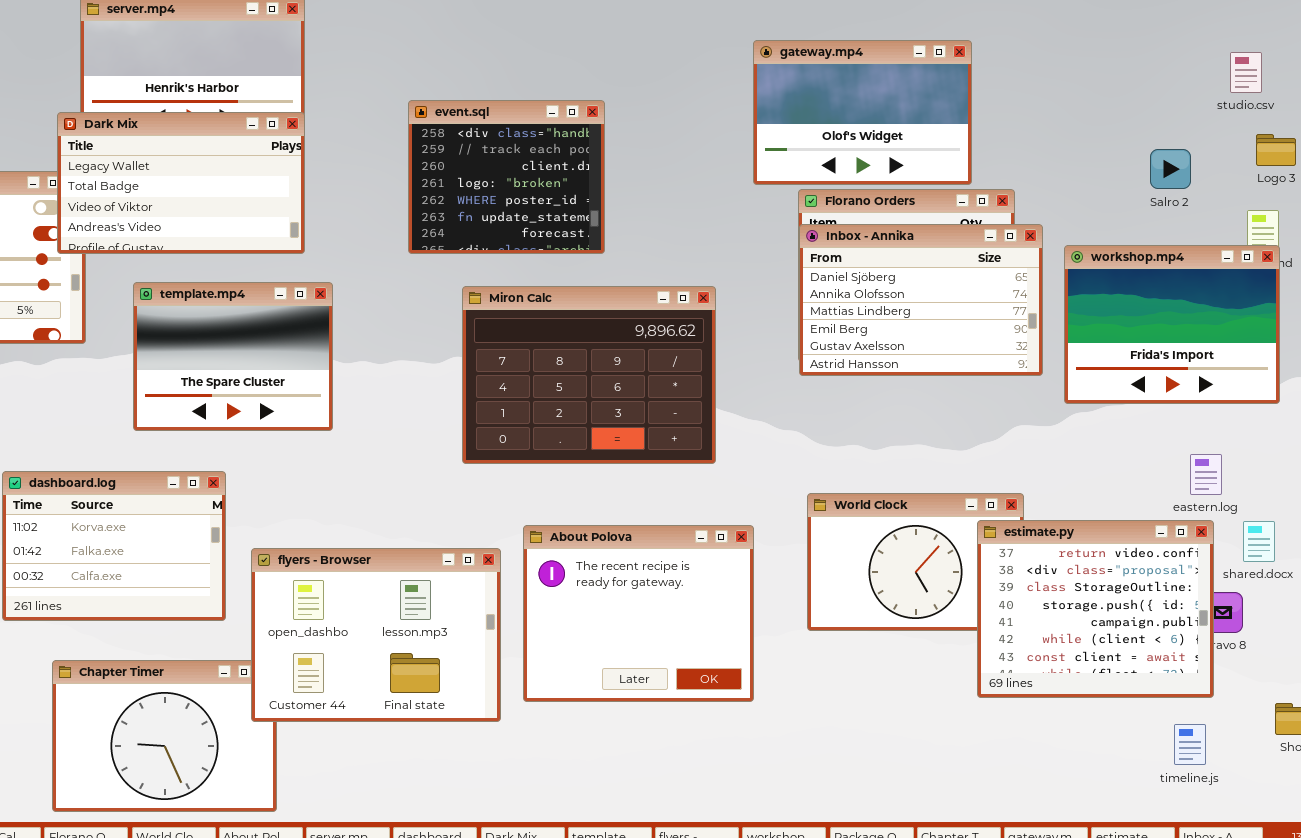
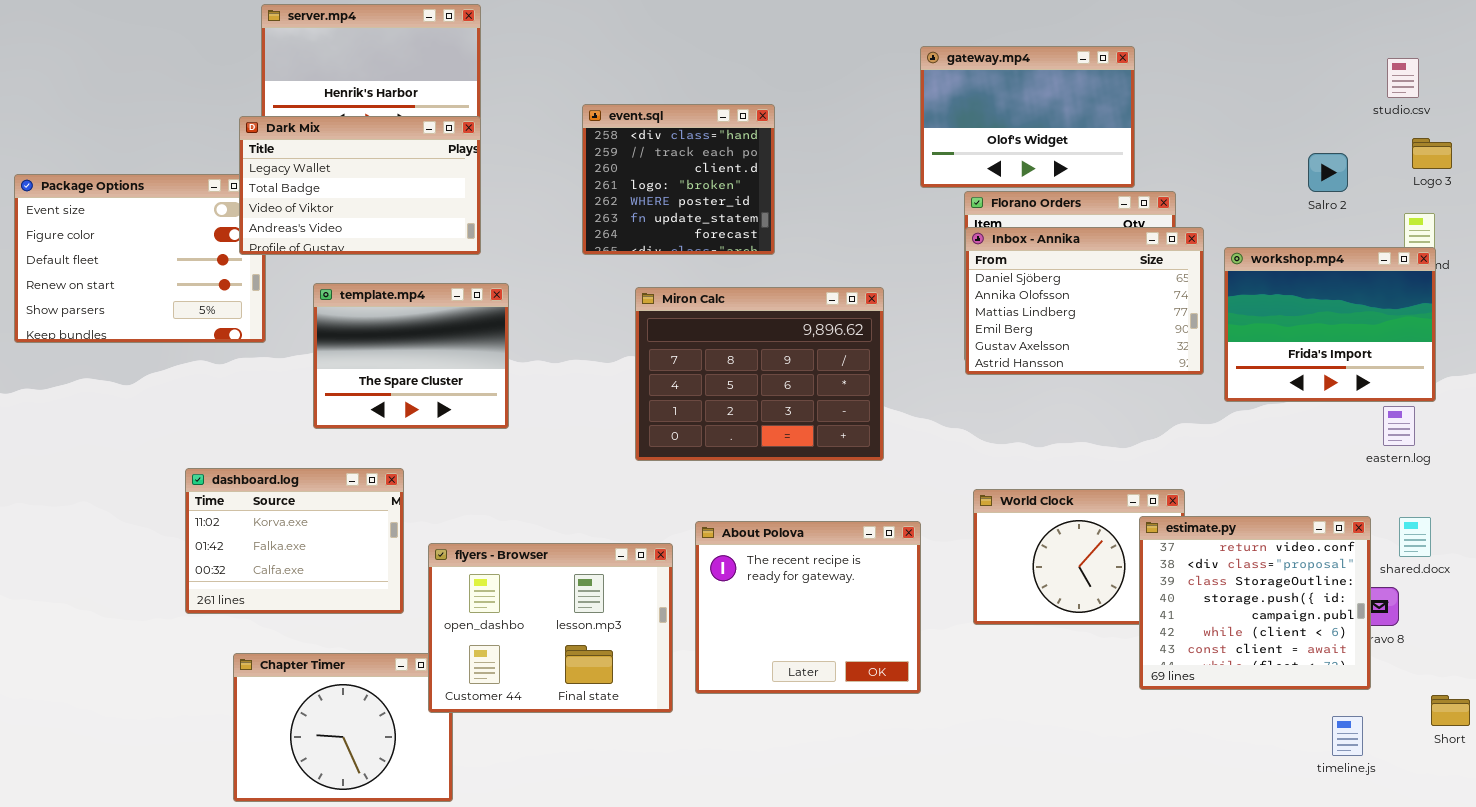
eastern.log: [1190,454,1222,495] -> [1383,406,1415,446], moved

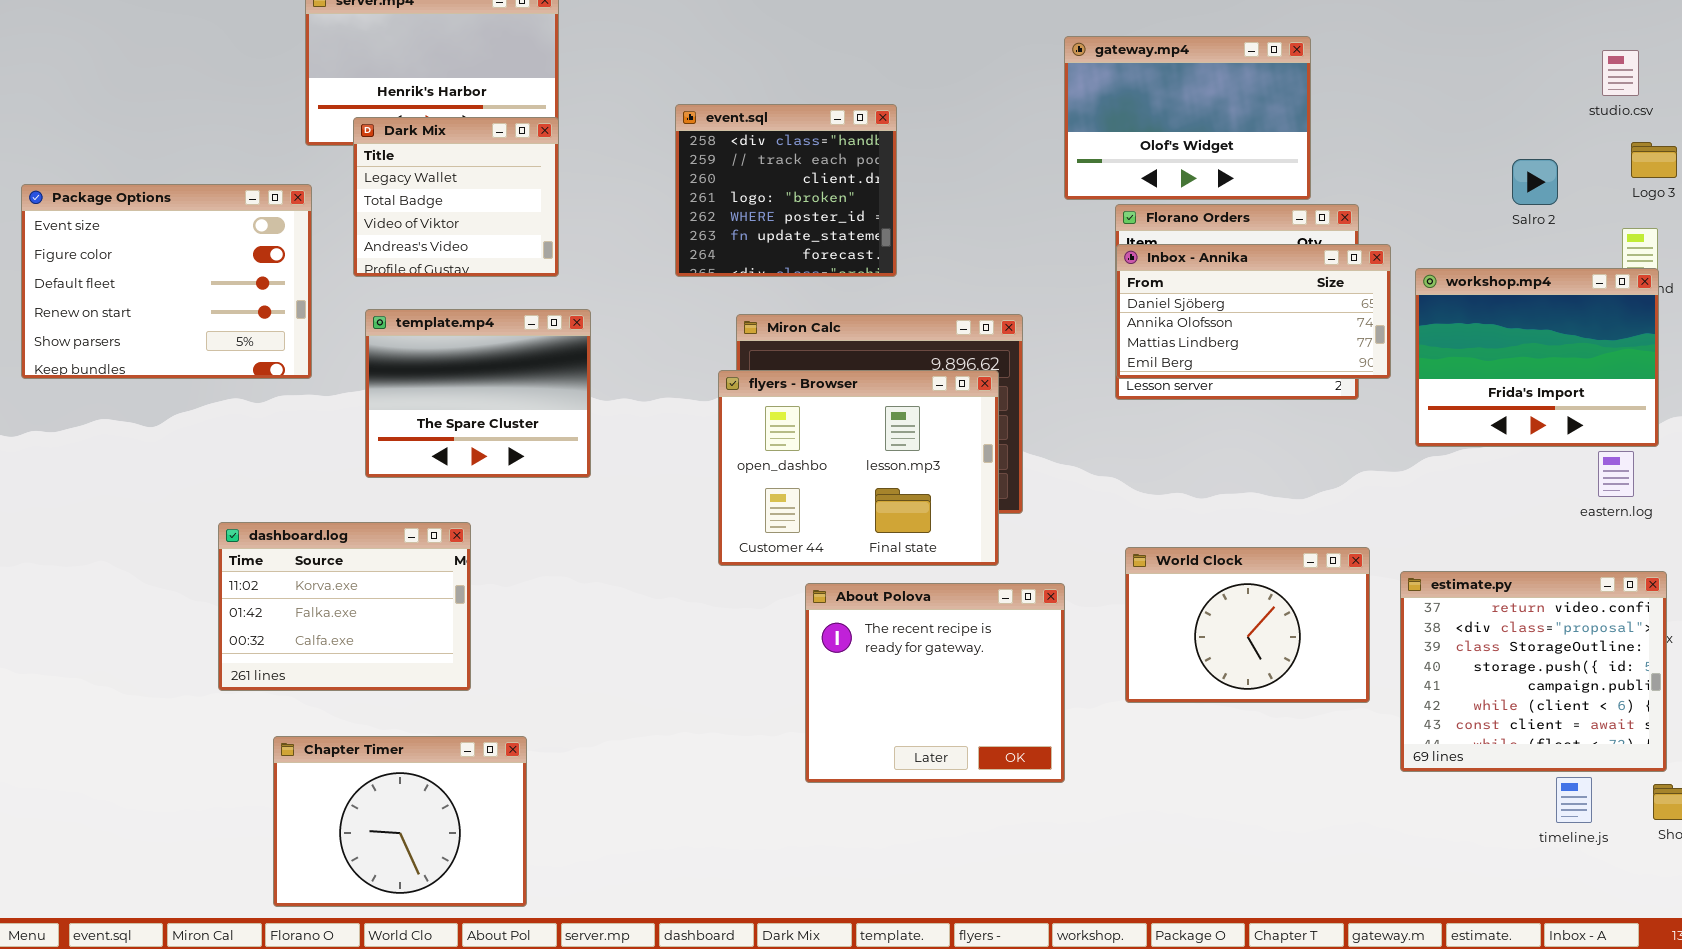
Dark Mix: [239,116,481,255] -> [353,117,559,277], resized
Inbox - Annika: [965,227,1204,375] -> [1116,244,1391,379], resized
estimate.py: [1139,516,1371,690] -> [1400,571,1667,772], moved
flyers - Browser: [428,543,673,713] -> [718,370,999,566], moved
timeline.js: [1332,716,1363,756] -> [1556,777,1592,823], moved

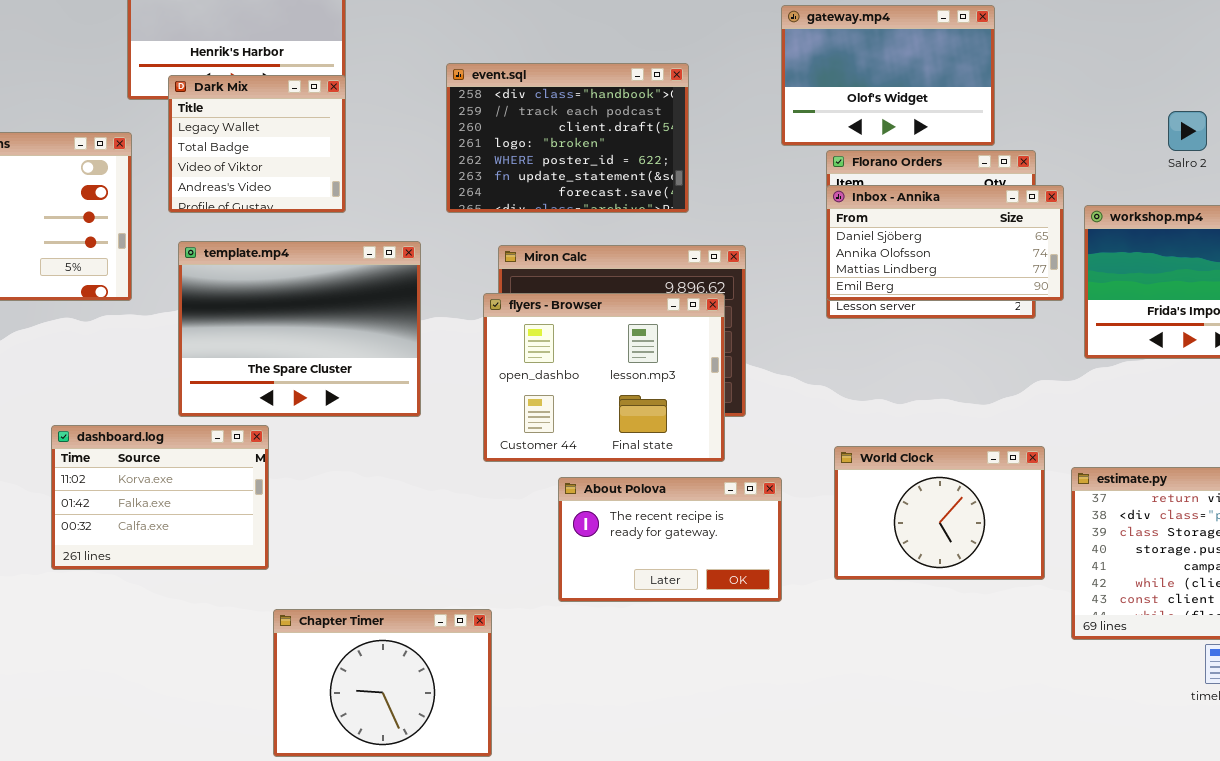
event.sql: [675,104,897,277] -> [446,63,689,213], resized
template.mp4: [365,309,591,478] -> [178,241,421,417], resized
About Polova: [805,583,1065,783] -> [558,477,782,602], resized
Chapter Timer: [273,736,527,907] -> [273,609,492,757], moved

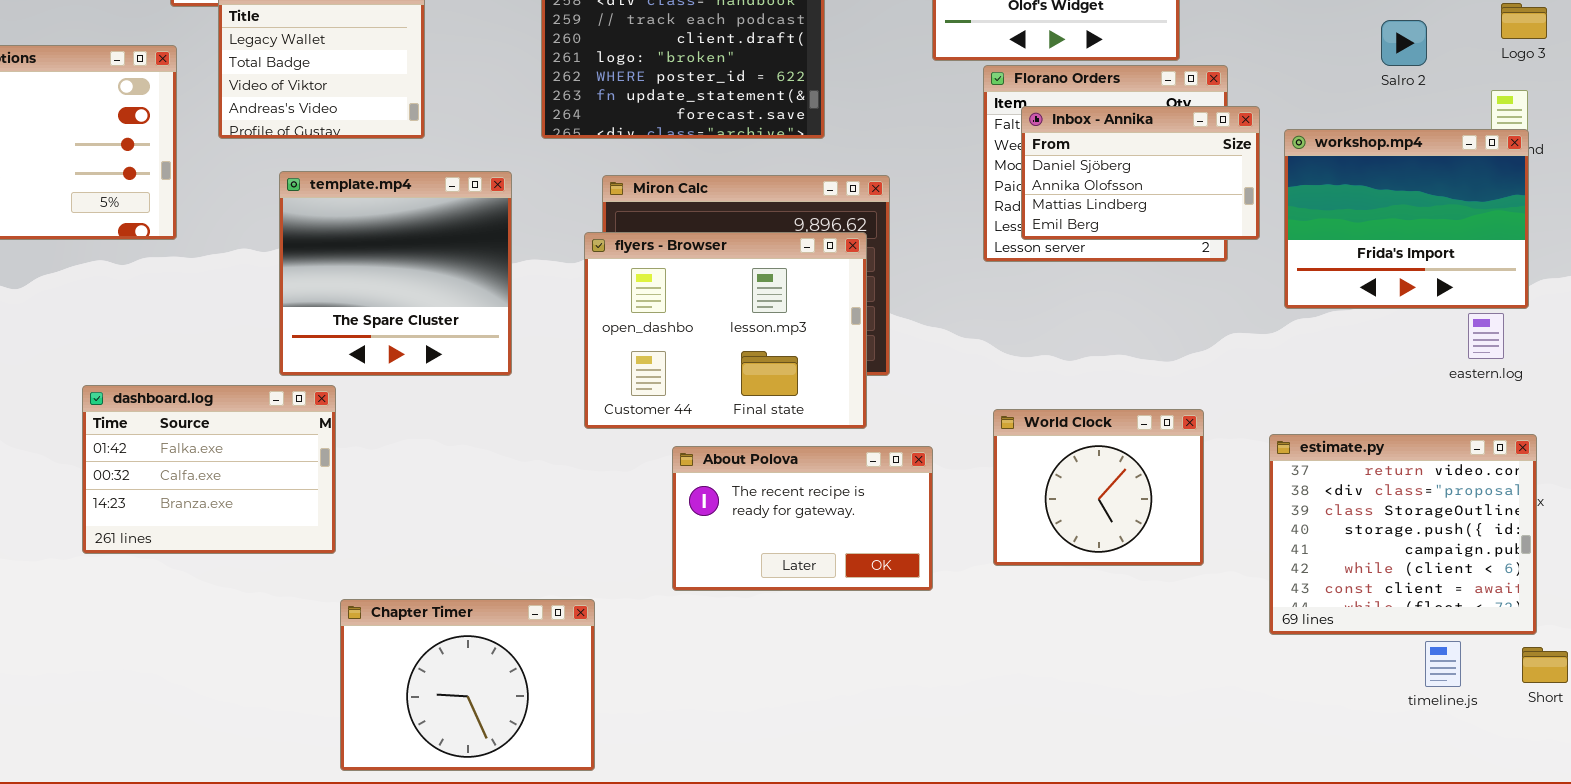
Inbox - Annika: [826,185,1064,301] -> [1021,106,1260,240], resized
template.mp4: [178,241,421,417] -> [279,171,512,376], resized
dashboard.log: [51,425,269,570] -> [82,385,336,554], scrolled down 1 row
World Clock: [834,446,1045,580] -> [993,409,1204,566], resized

